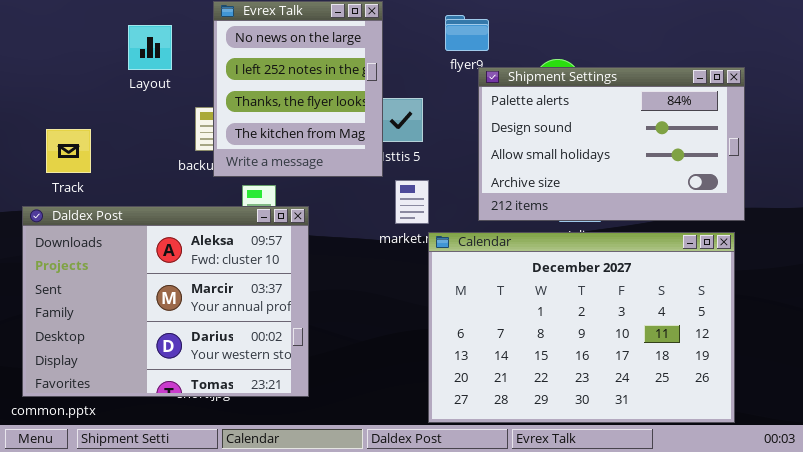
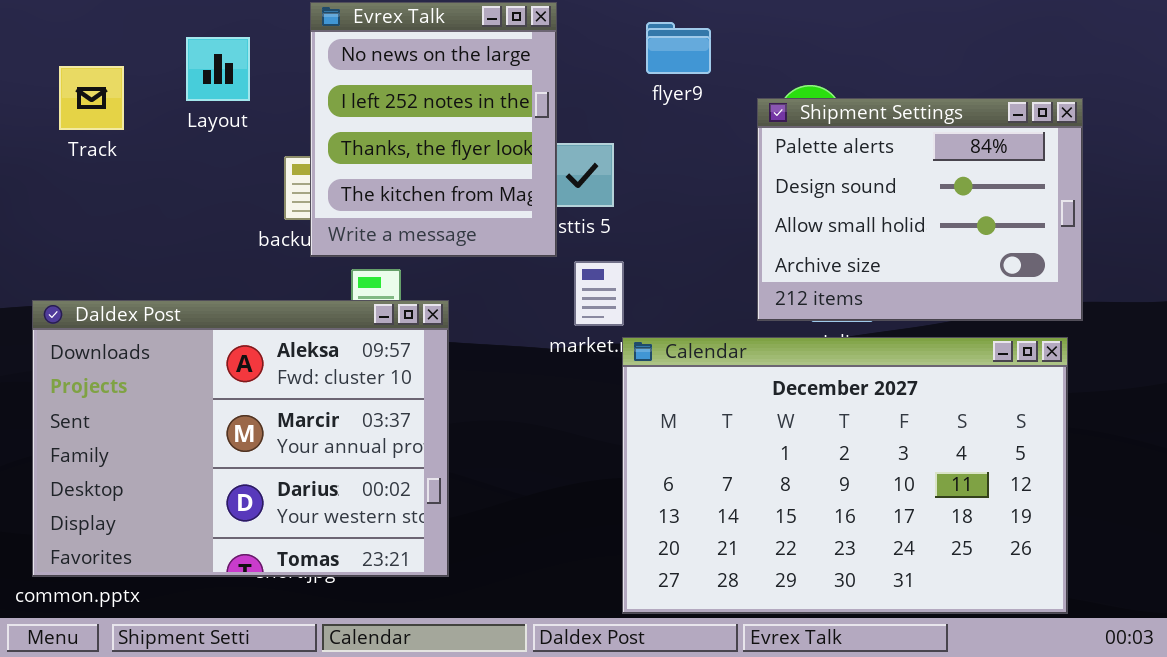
Shipment Settings: [478,67,745,221] -> [757,98,1083,321], resized
Track: [46,129,91,173] -> [59,66,124,130], moved

